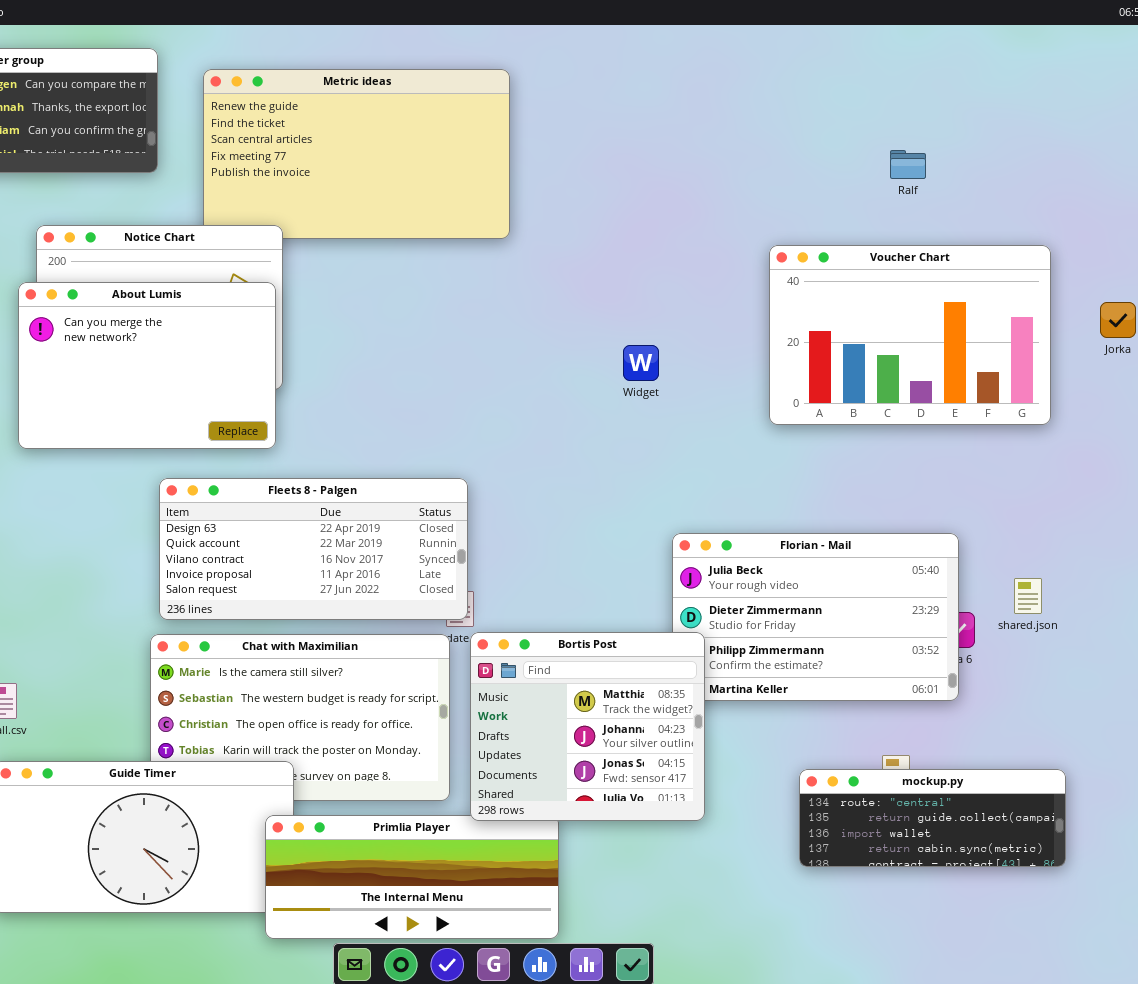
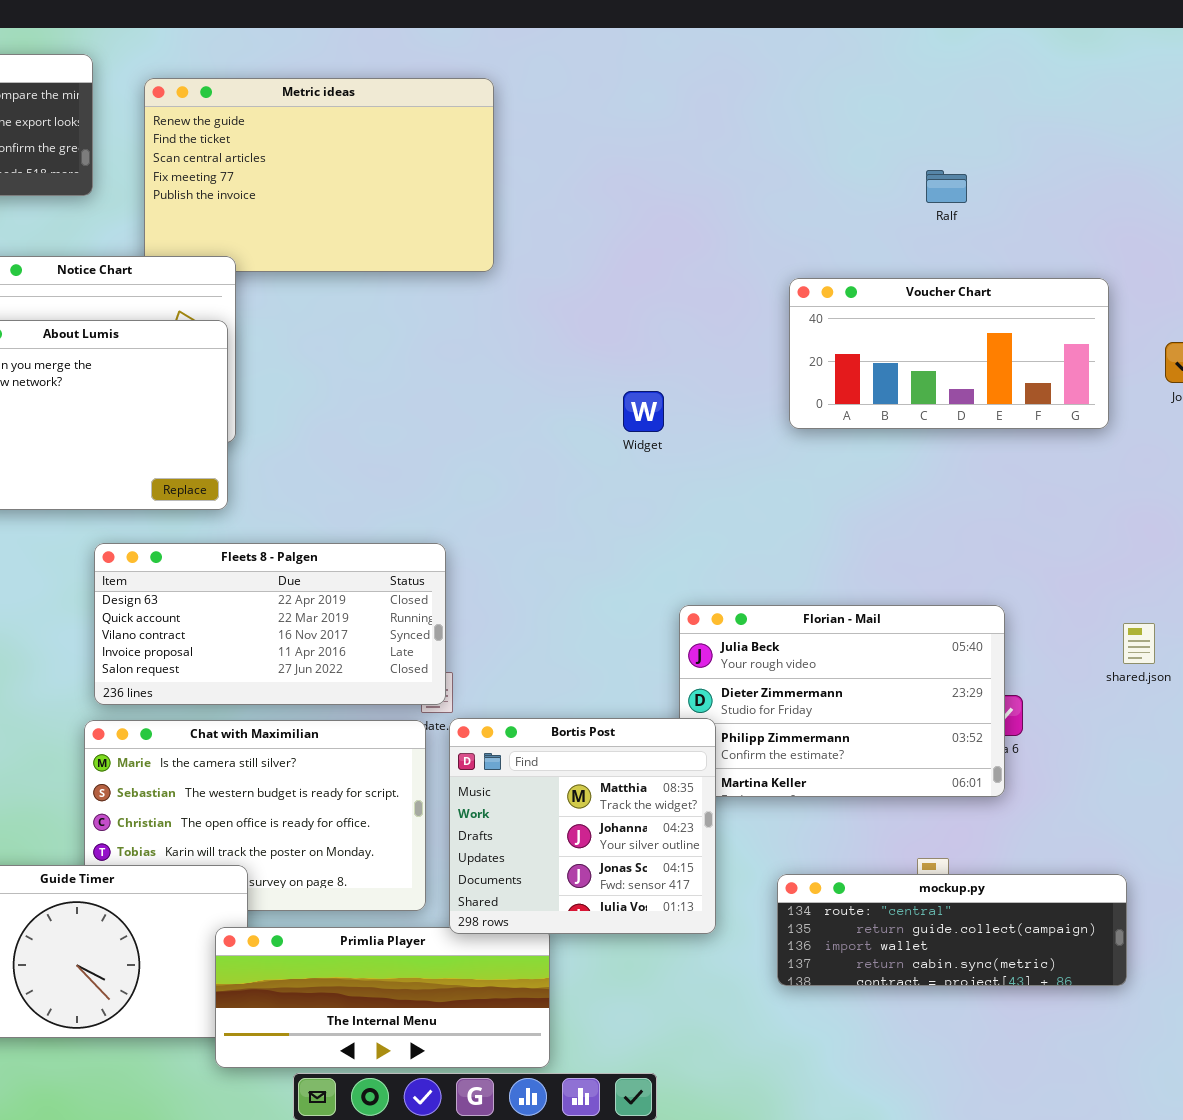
Voucher Chart: [769,245,1051,425] -> [789,278,1109,429], resized
shared.json: [1014,578,1042,614] -> [1123,623,1155,664], moved
mockup.py: [799,769,1066,867] -> [777,874,1127,986], resized

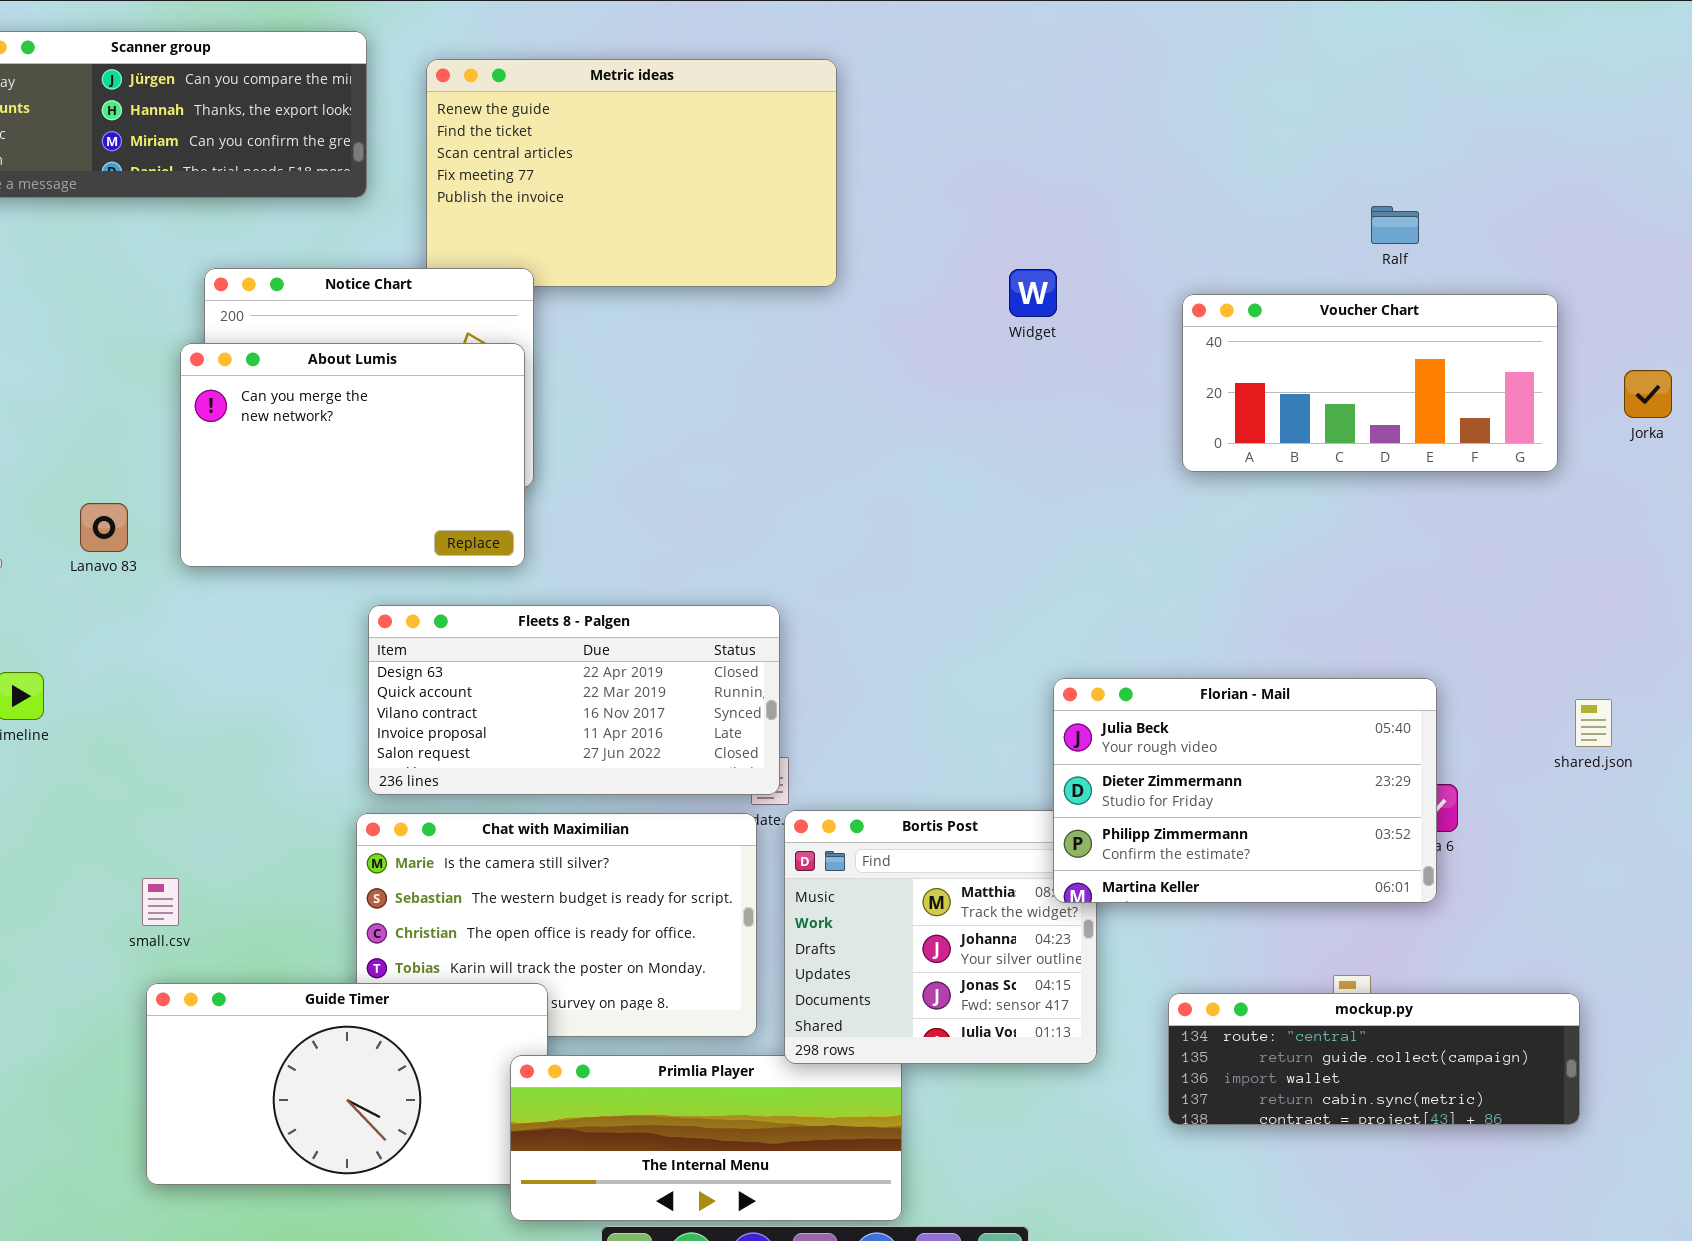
Ralf: [926,170,967,203] -> [1371,206,1419,244], moved
Widget: [623,391,664,432] -> [1009,269,1057,317], moved
Florian - Mail: [679,605,1005,797] -> [1053,678,1437,903], raised

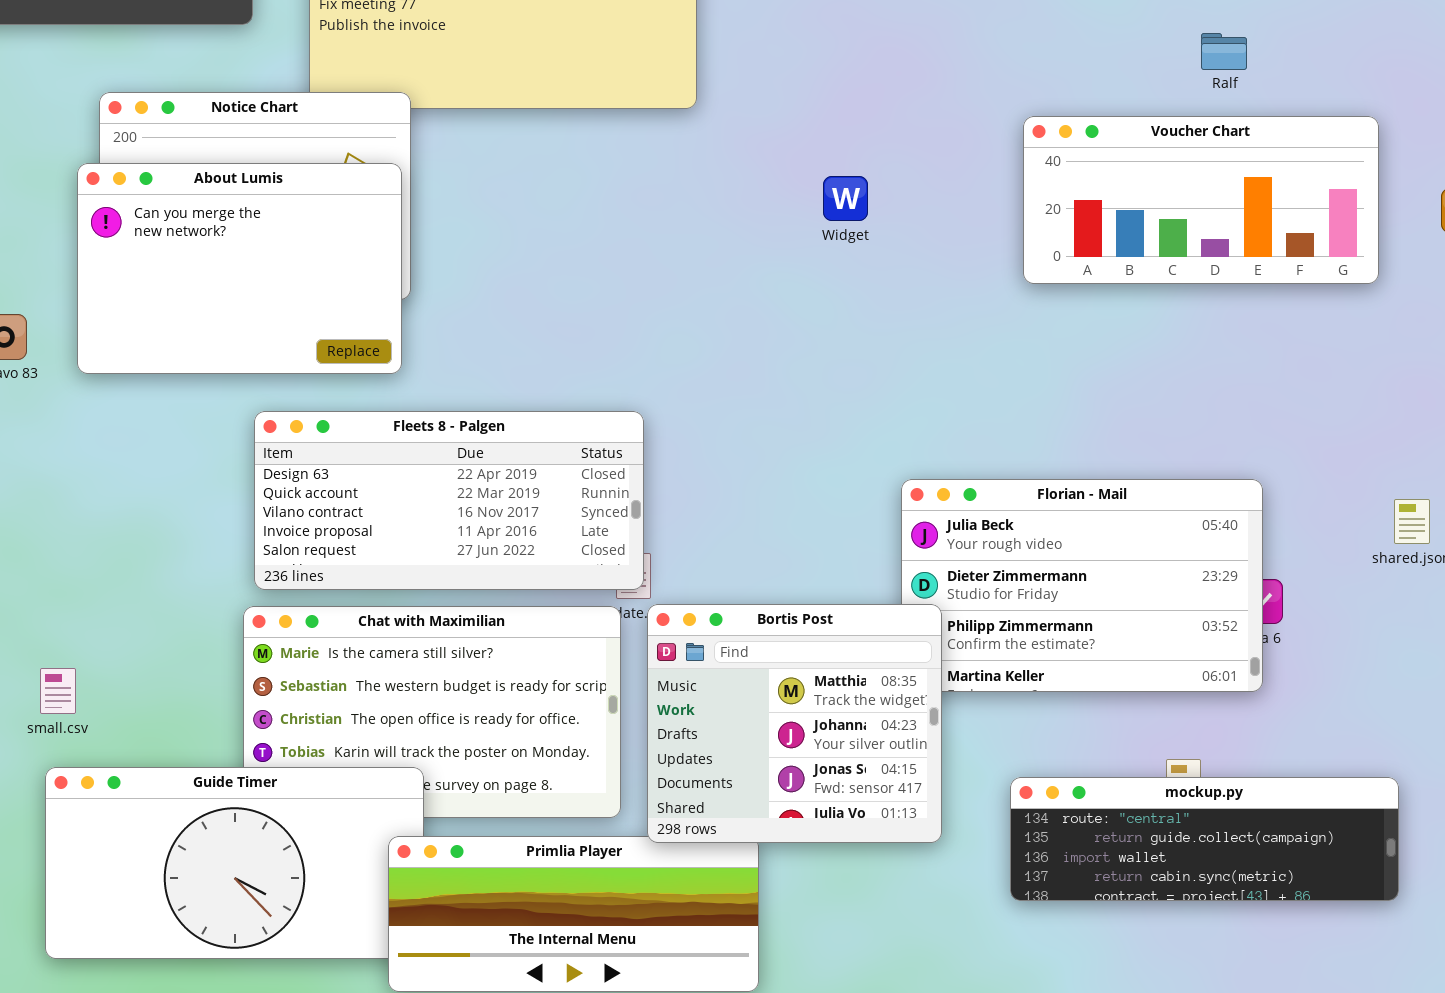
Widget: [1009,269,1057,317] -> [823,176,868,221], moved
Bortis Post: [784,810,1097,1064] -> [647,604,942,843], raised

